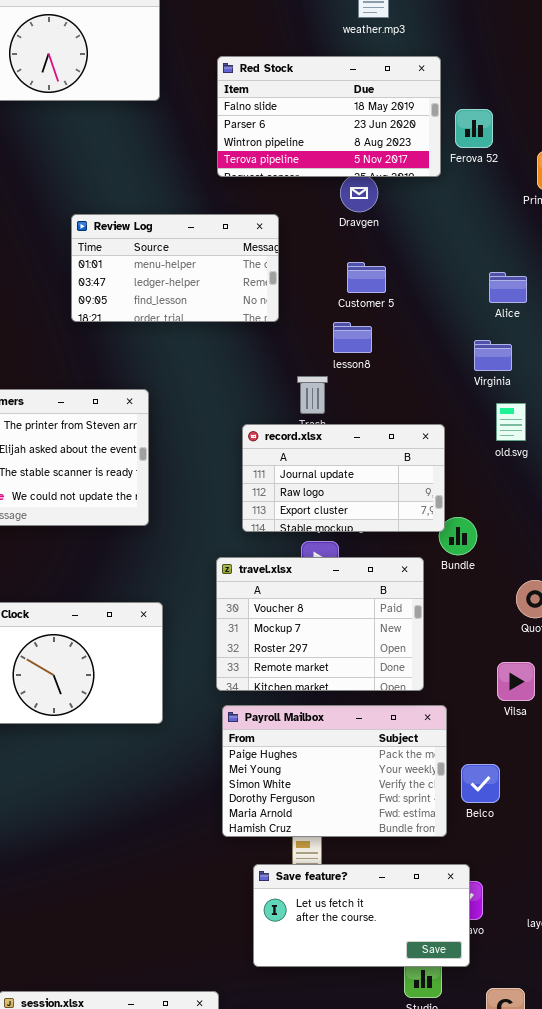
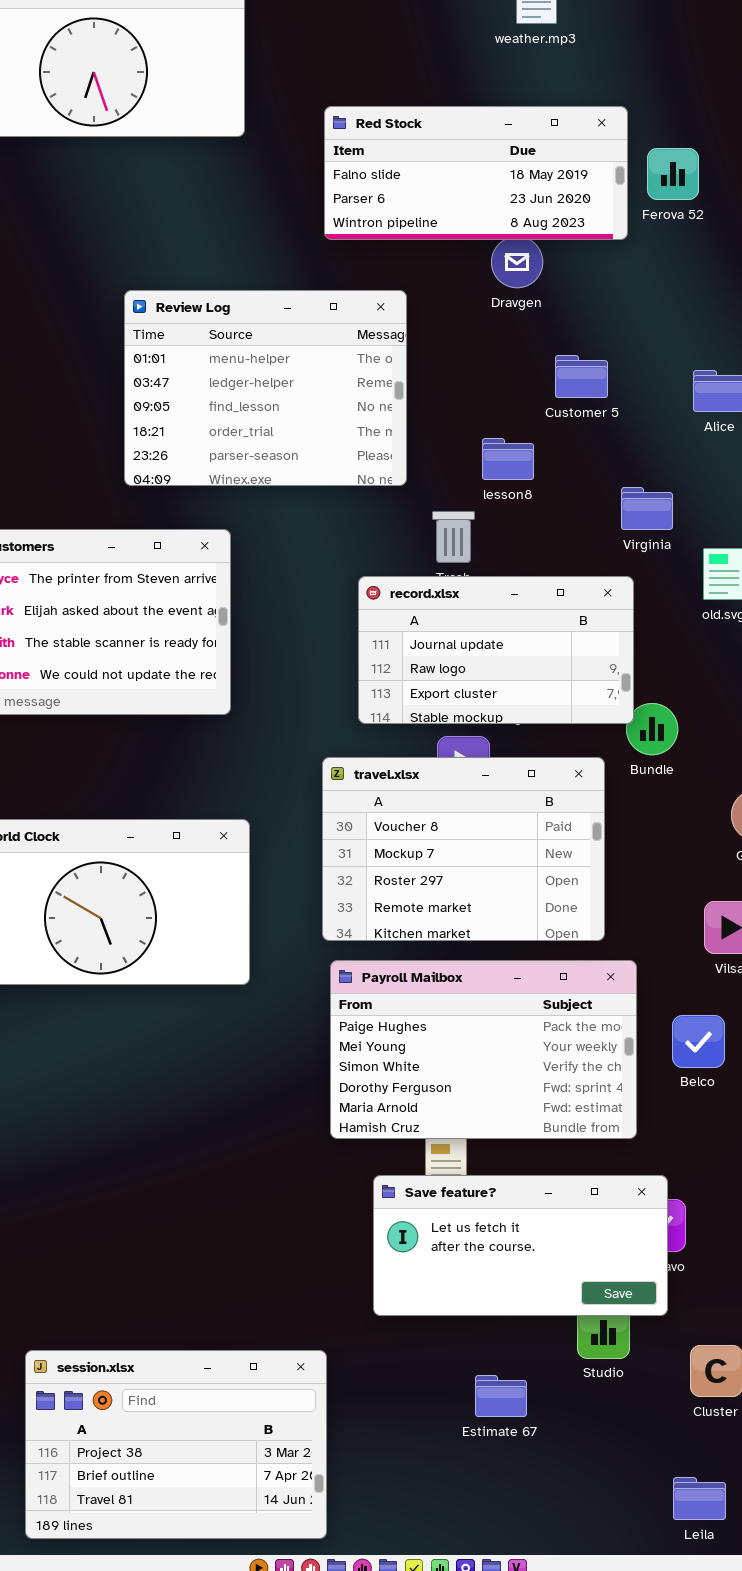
Red Stock: [217,56,441,177] -> [324,106,628,240], resized
Review Log: [71,214,279,322] -> [124,290,407,486], resized
Customer 5: [347,262,386,293] -> [555,355,608,398], moved
Virginia: [474,340,512,371] -> [621,487,673,530], moved
Belco: [461,764,500,803] -> [672,1015,725,1068], moved

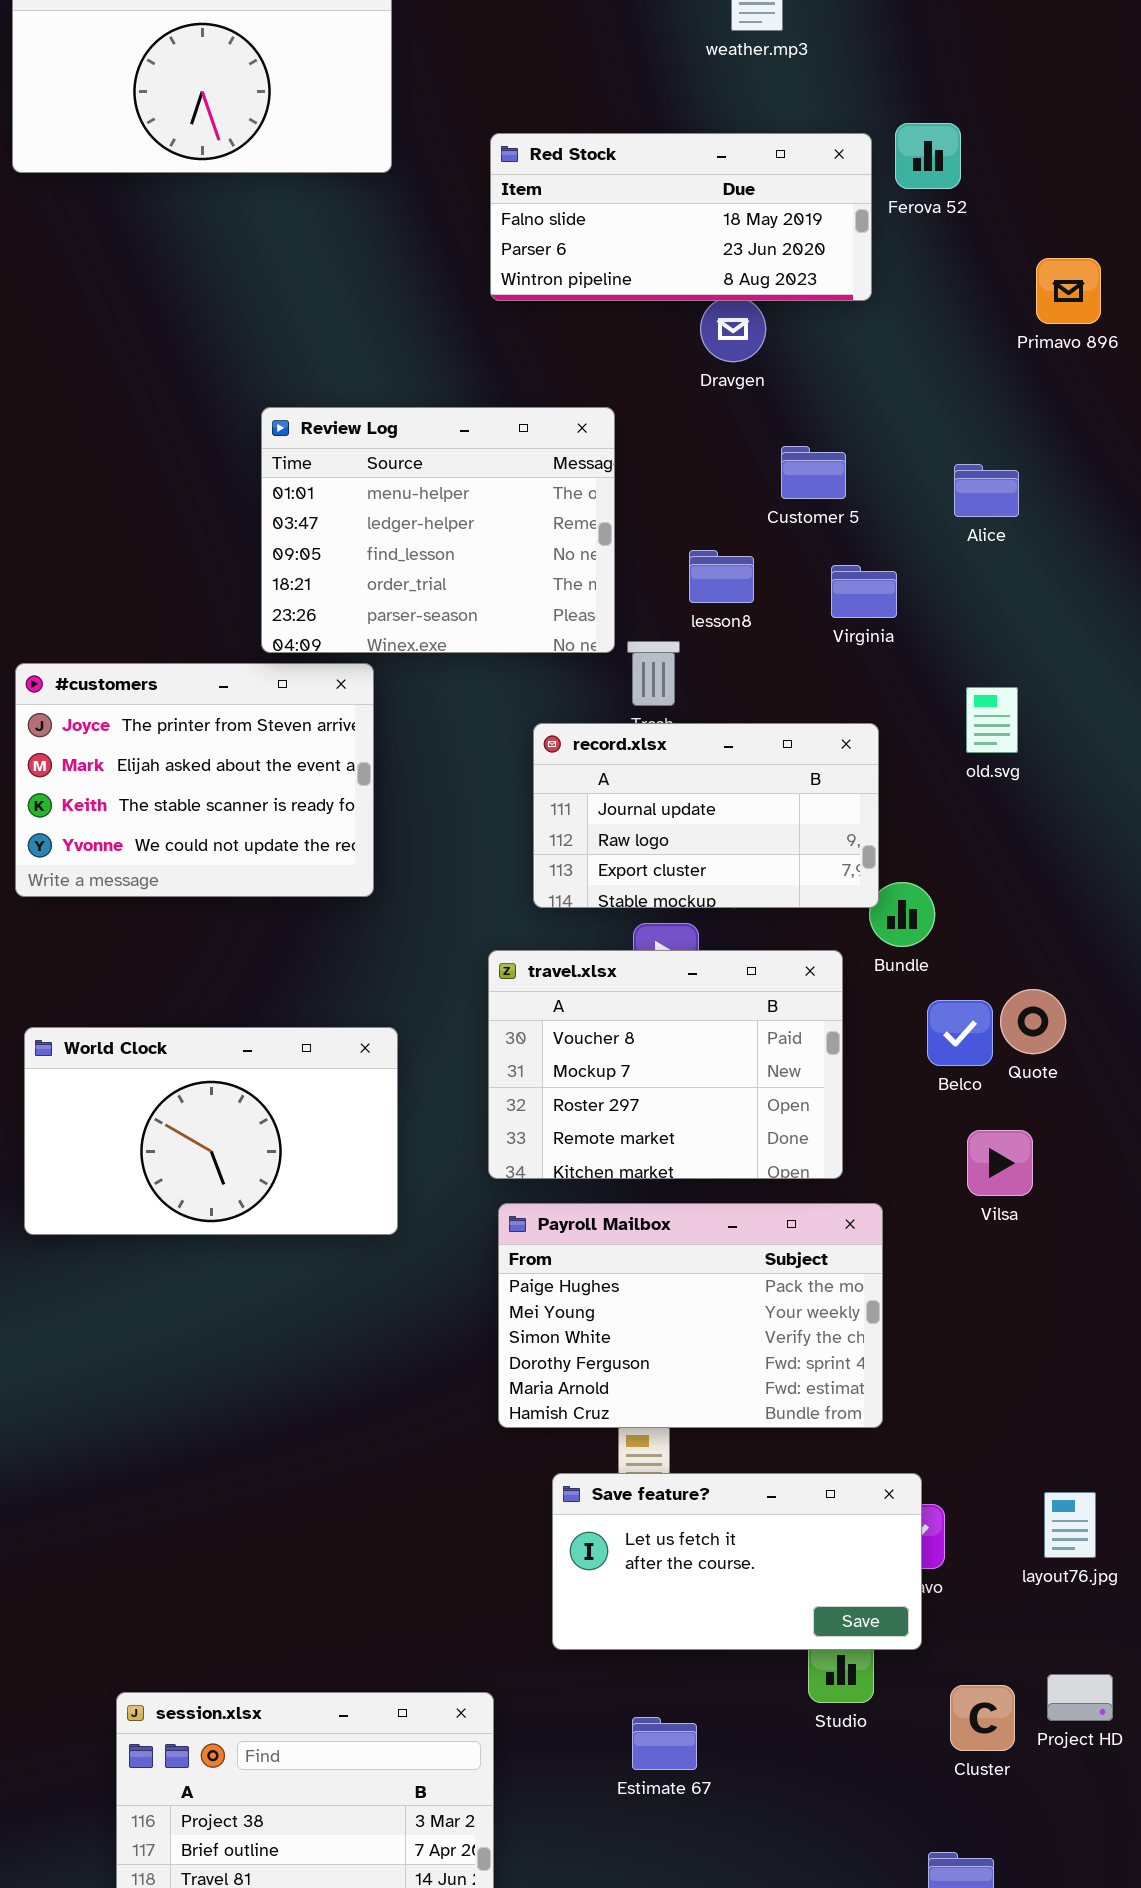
Ferova 52: [647,148,699,200] -> [895,123,961,189], moved
Review Log: [124,290,407,486] -> [261,407,615,653], moved
Virginia: [621,487,673,530] -> [831,565,897,618], moved
Belco: [672,1015,725,1068] -> [927,1000,993,1066], moved
Estimate 67: [475,1375,527,1417] -> [632,1717,697,1770], moved

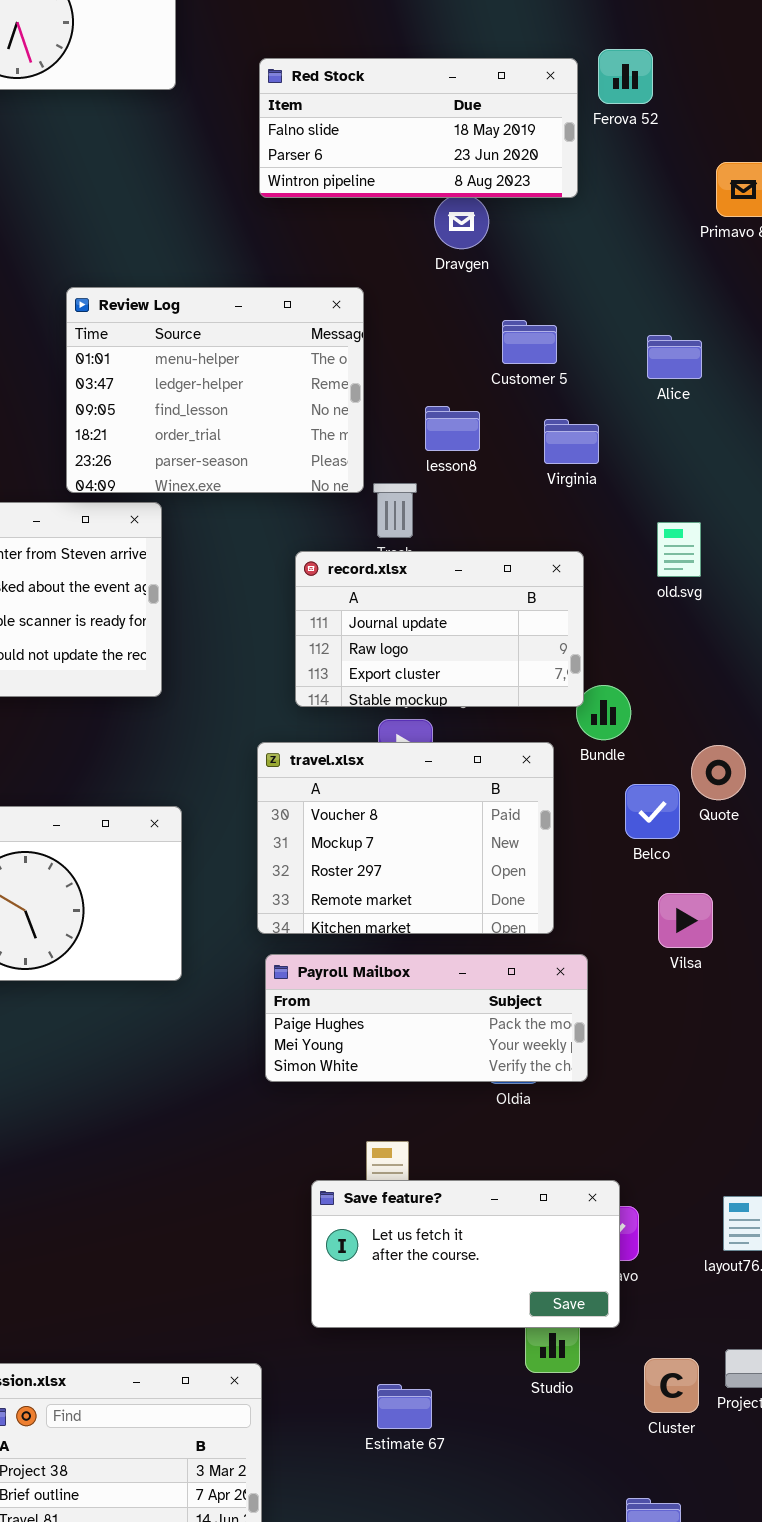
Quote: [1000,989,1066,1054] -> [691,745,746,800], moved
Payroll Mailbox: [498,1203,883,1428] -> [265,954,588,1082], resized

